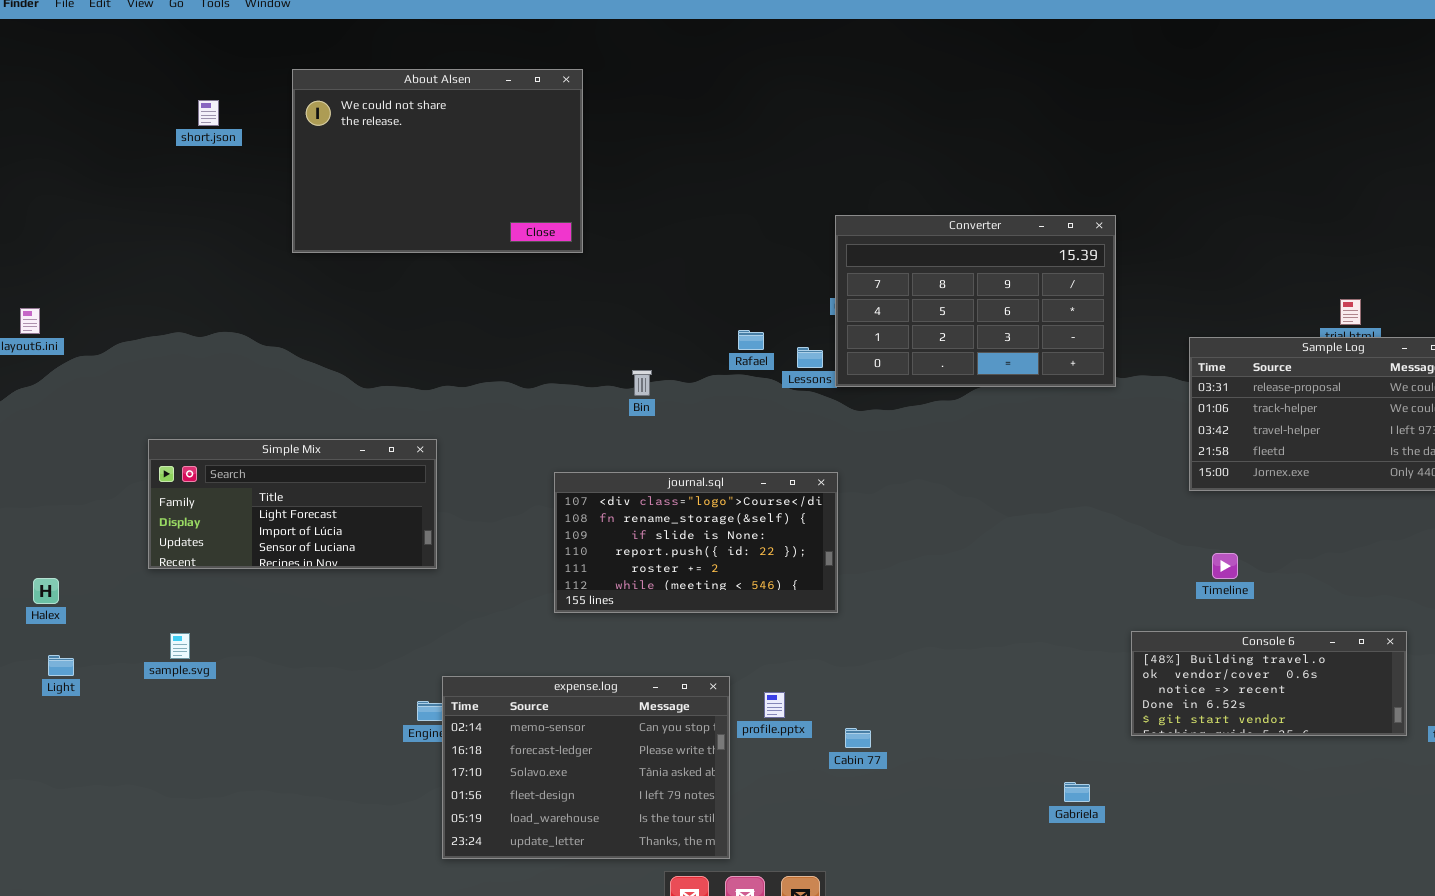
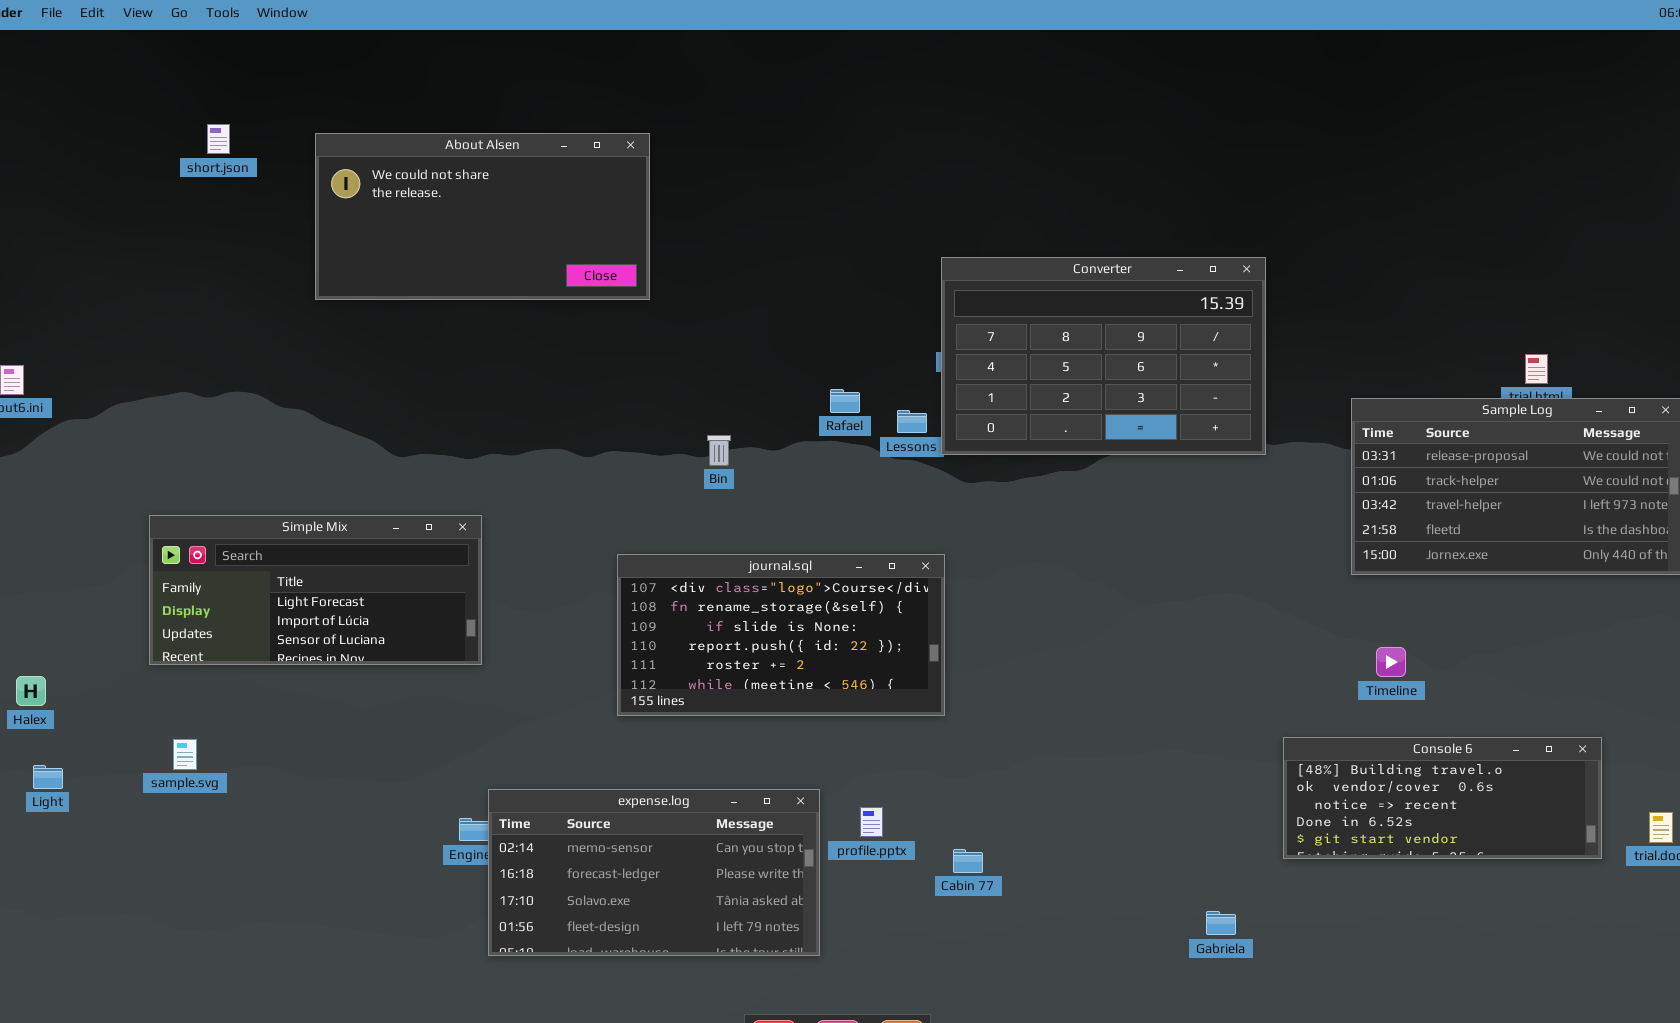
About Alsen: [292,69,583,253] -> [315,133,650,300], resized
expense.log: [442,676,730,859] -> [488,789,820,956], resized

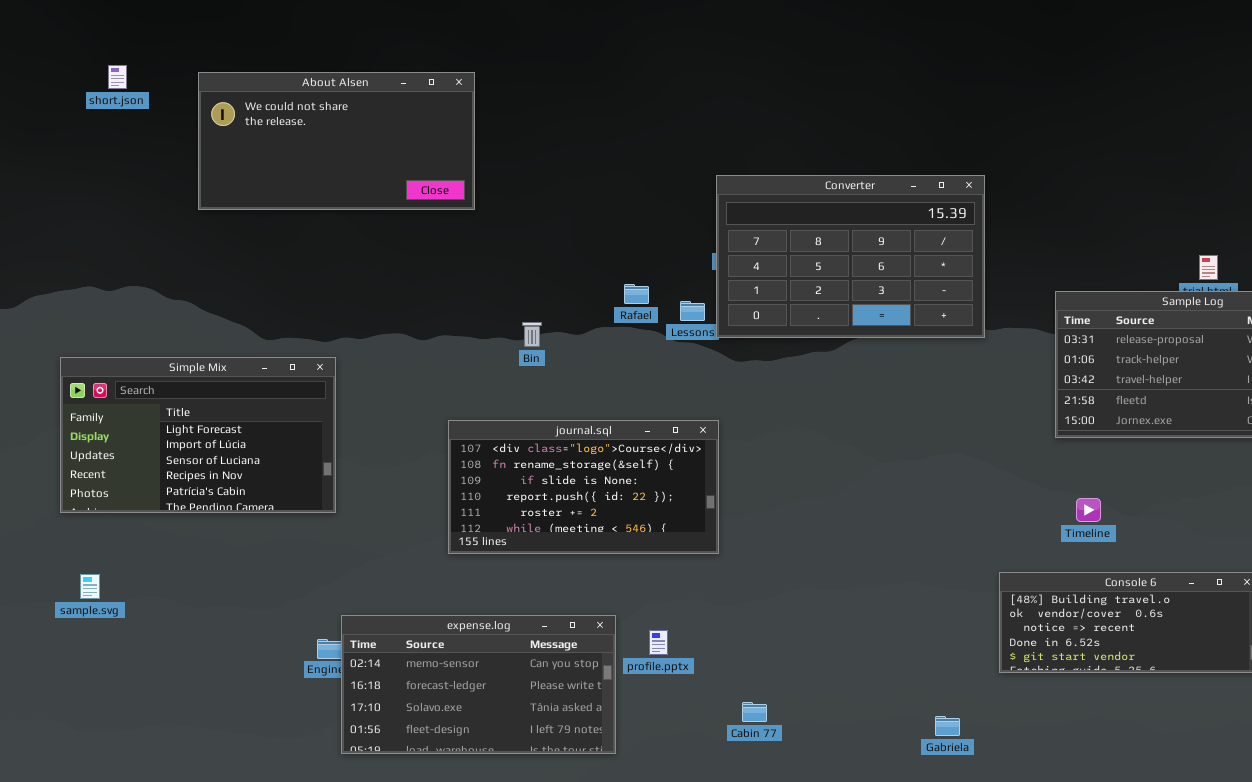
Simple Mix: [149,515,482,665] -> [60,357,336,513], resized
Cabin 77: [953,849,983,873] -> [742,702,767,722], moved

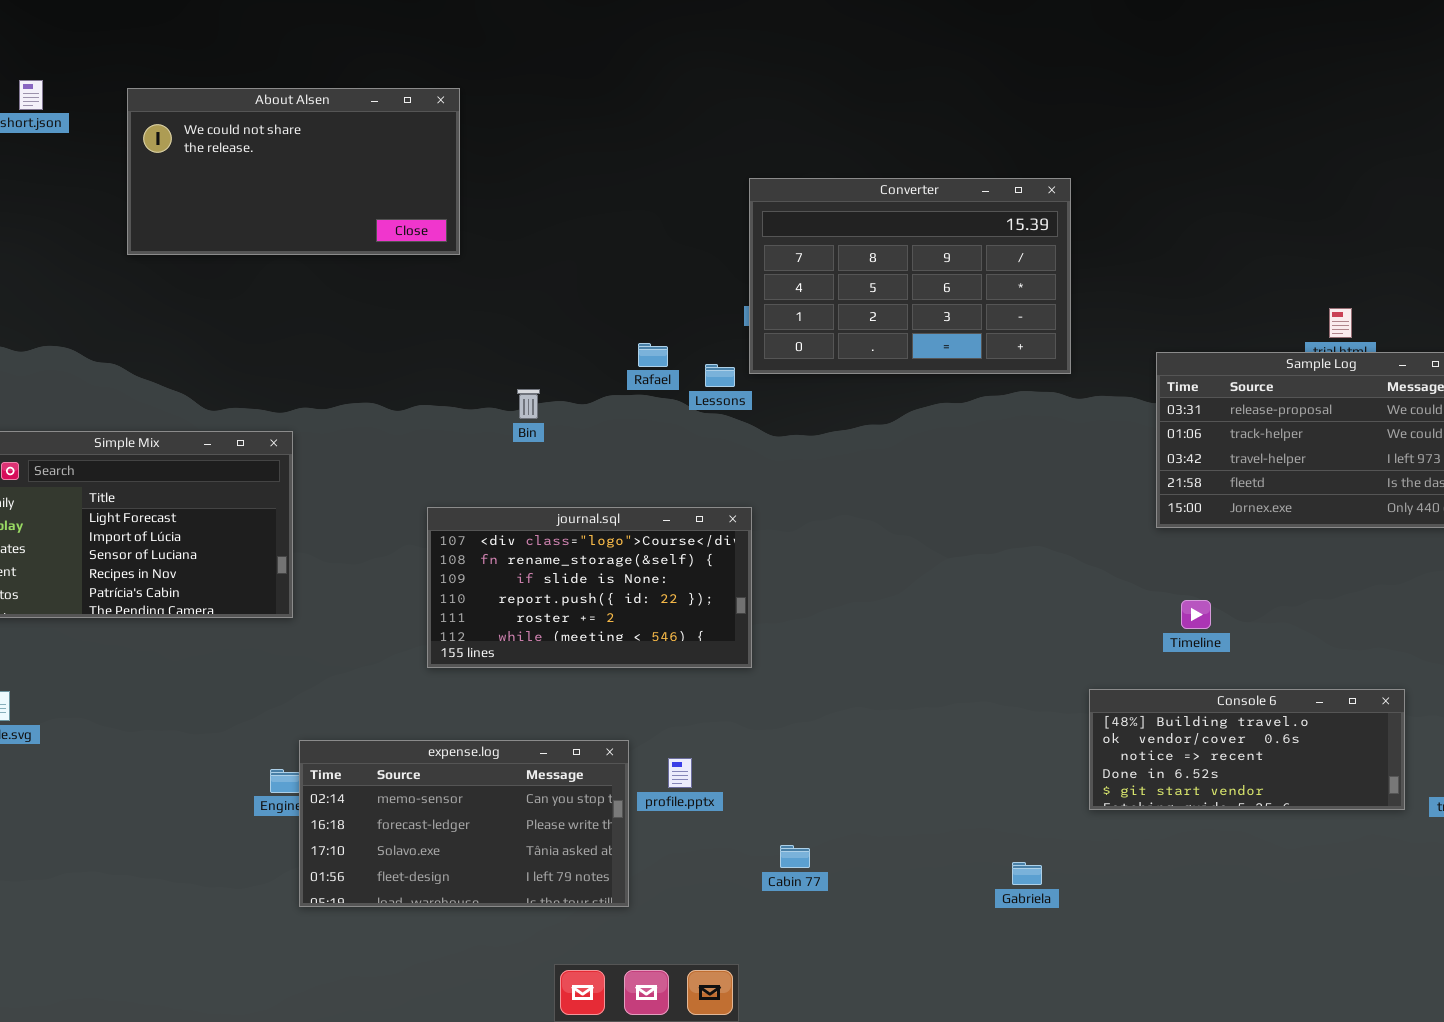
Converter: [716,175,985,338] -> [749,178,1071,374], moved

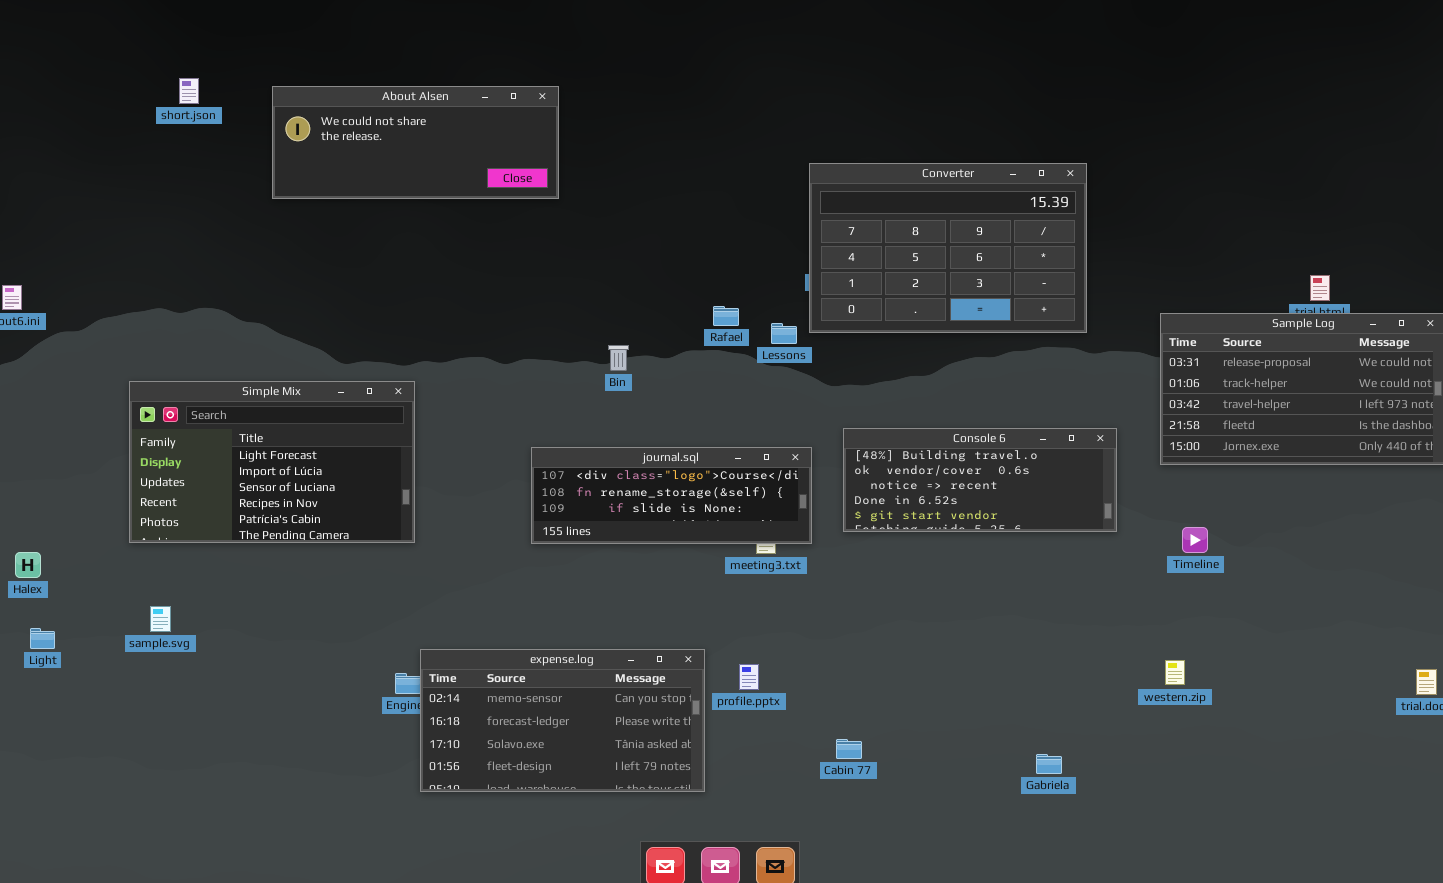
About Alsen: [127,88,460,255] -> [272,86,559,199], resized
journal.sql: [427,507,752,668] -> [531,447,812,544], resized
Console 6: [1089,689,1405,810] -> [843,428,1117,532], moved

